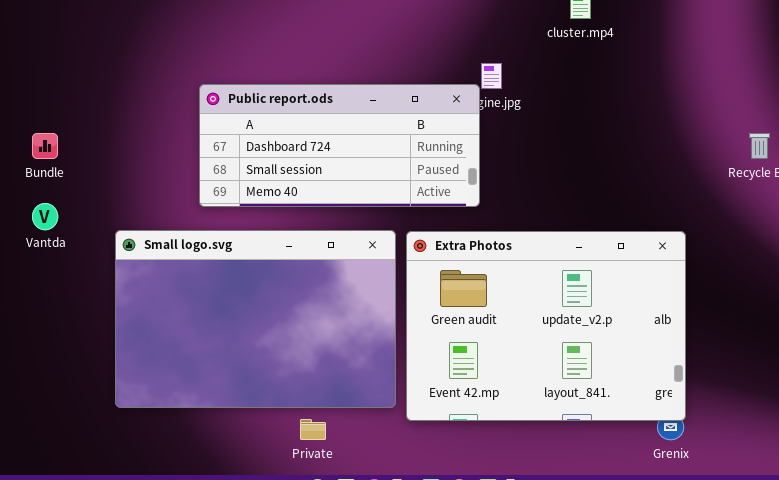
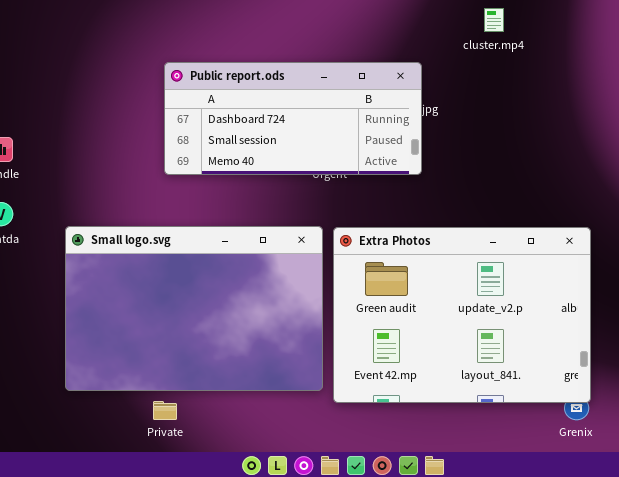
Public report.ods: [199,84,480,207] -> [164,62,422,175], moved
Private: [300,419,326,440] -> [153,401,177,420], moved

